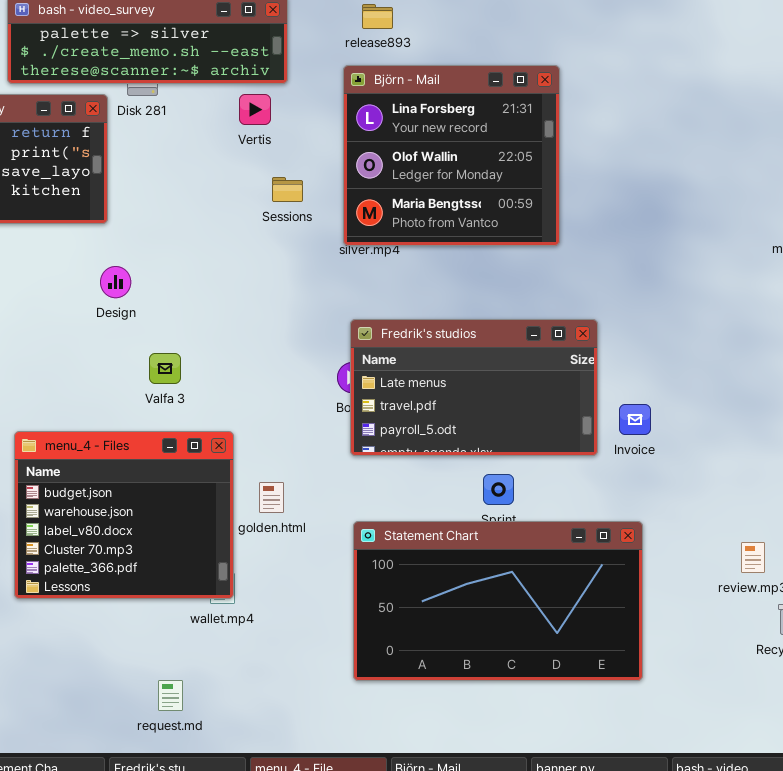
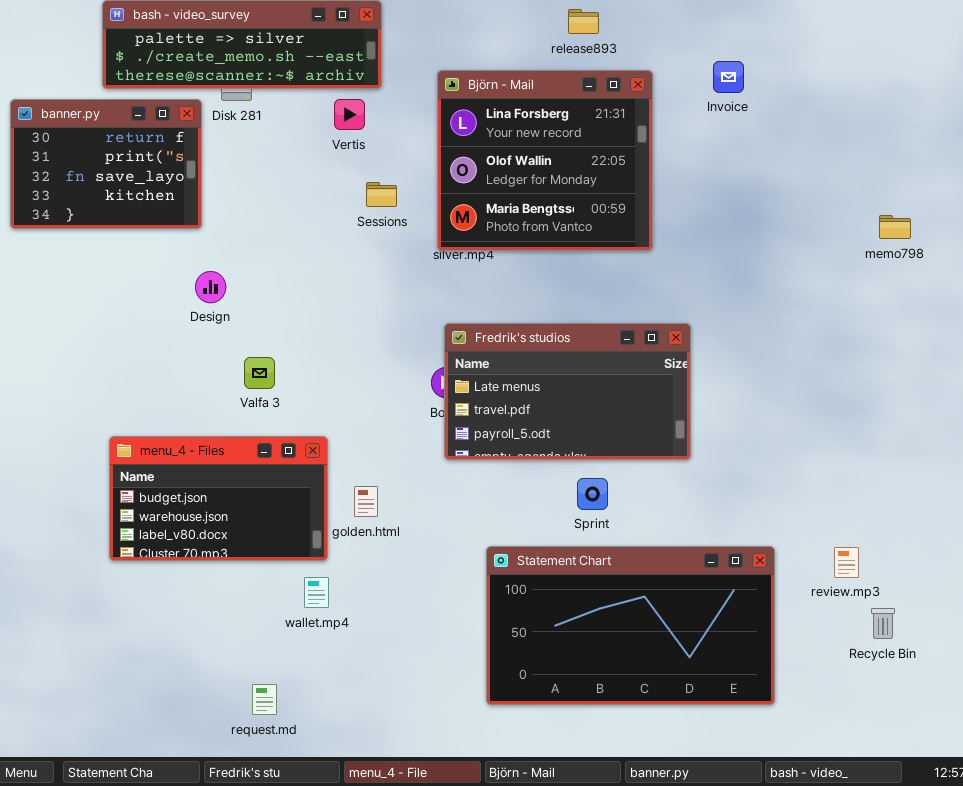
release893: [362,4,393,29] -> [568,9,599,34], moved
Invoice: [619,404,651,435] -> [713,61,744,93], moved
menu_4 - Files: [14,431,234,599] -> [109,436,328,561], resized
Statement Chart: [353,521,643,681] -> [486,546,775,705], moved

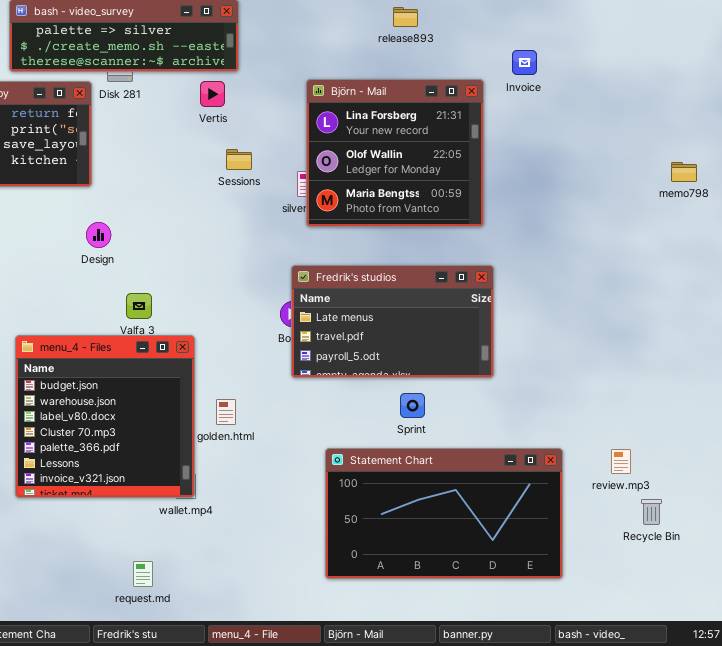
Björn - Mail: [437,70,653,251] -> [306,79,484,227], moved
memo798: [879,215,911,239] -> [671,162,697,182], moved
menu_4 - Files: [109,436,328,561] -> [15,335,195,498], moved, resized

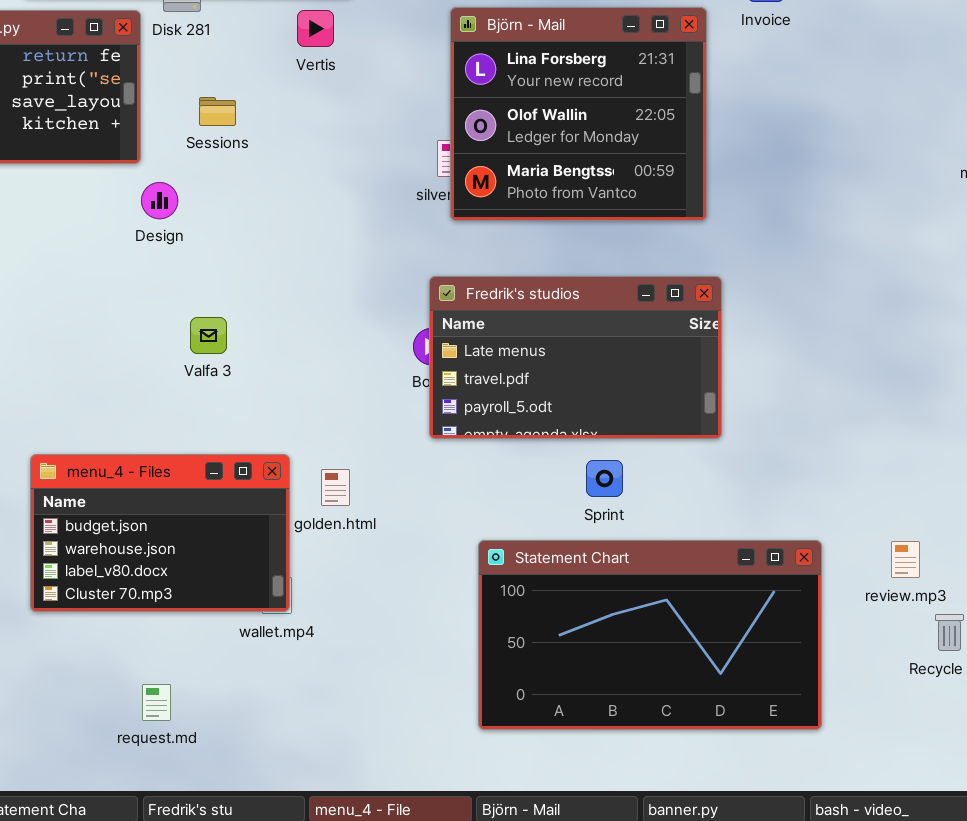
Sessions: [226,149,252,170] -> [199,97,236,126], moved
Design: [86,222,111,248] -> [141,182,178,219], moved
menu_4 - Files: [15,335,195,498] -> [30,454,290,612], resized
request.md: [133,561,153,587] -> [142,684,171,721], moved

